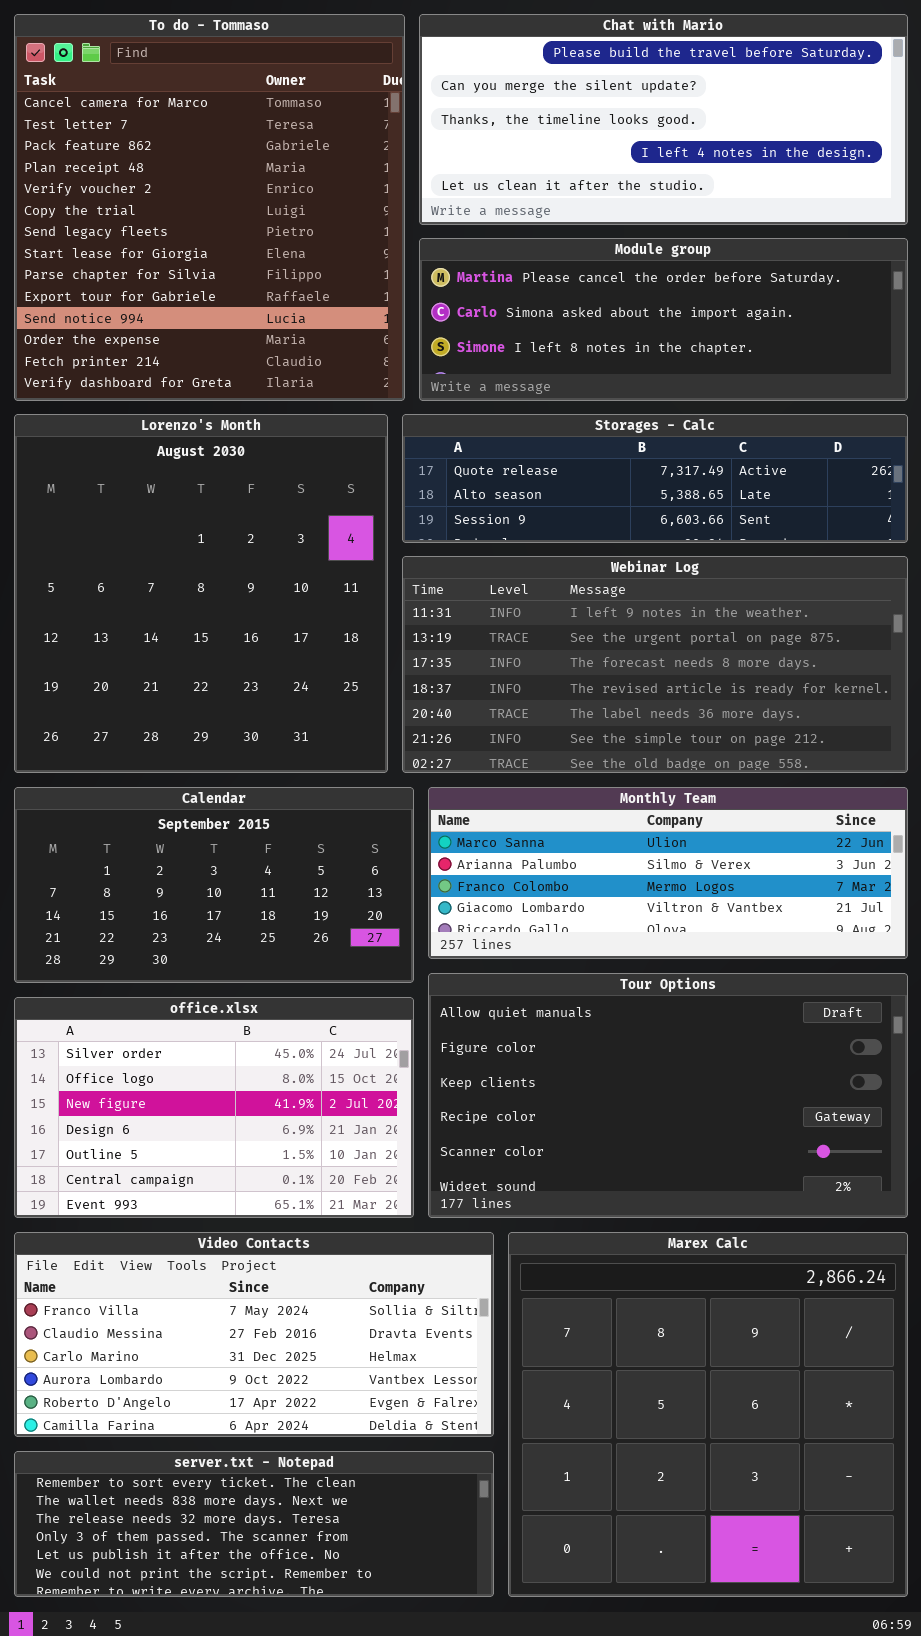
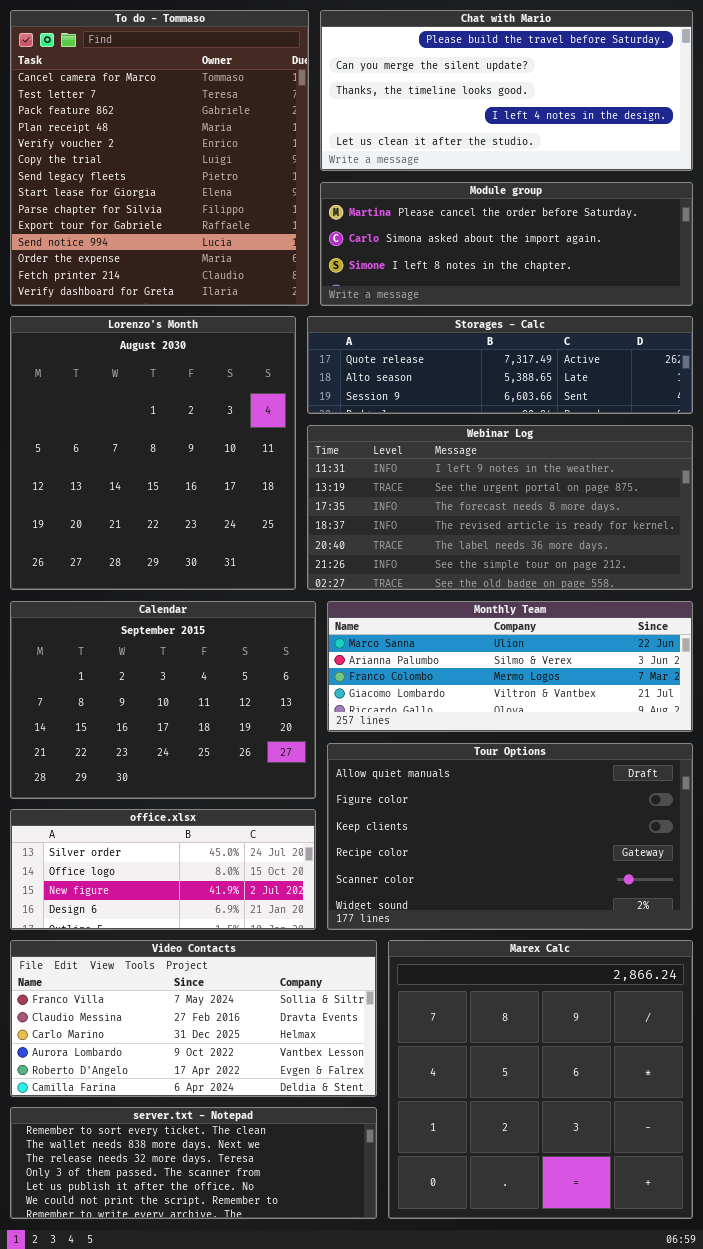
Calendar: [14,787,414,983] -> [10,601,316,799], resized
office.xlsx: [14,997,414,1218] -> [10,809,316,930], resized

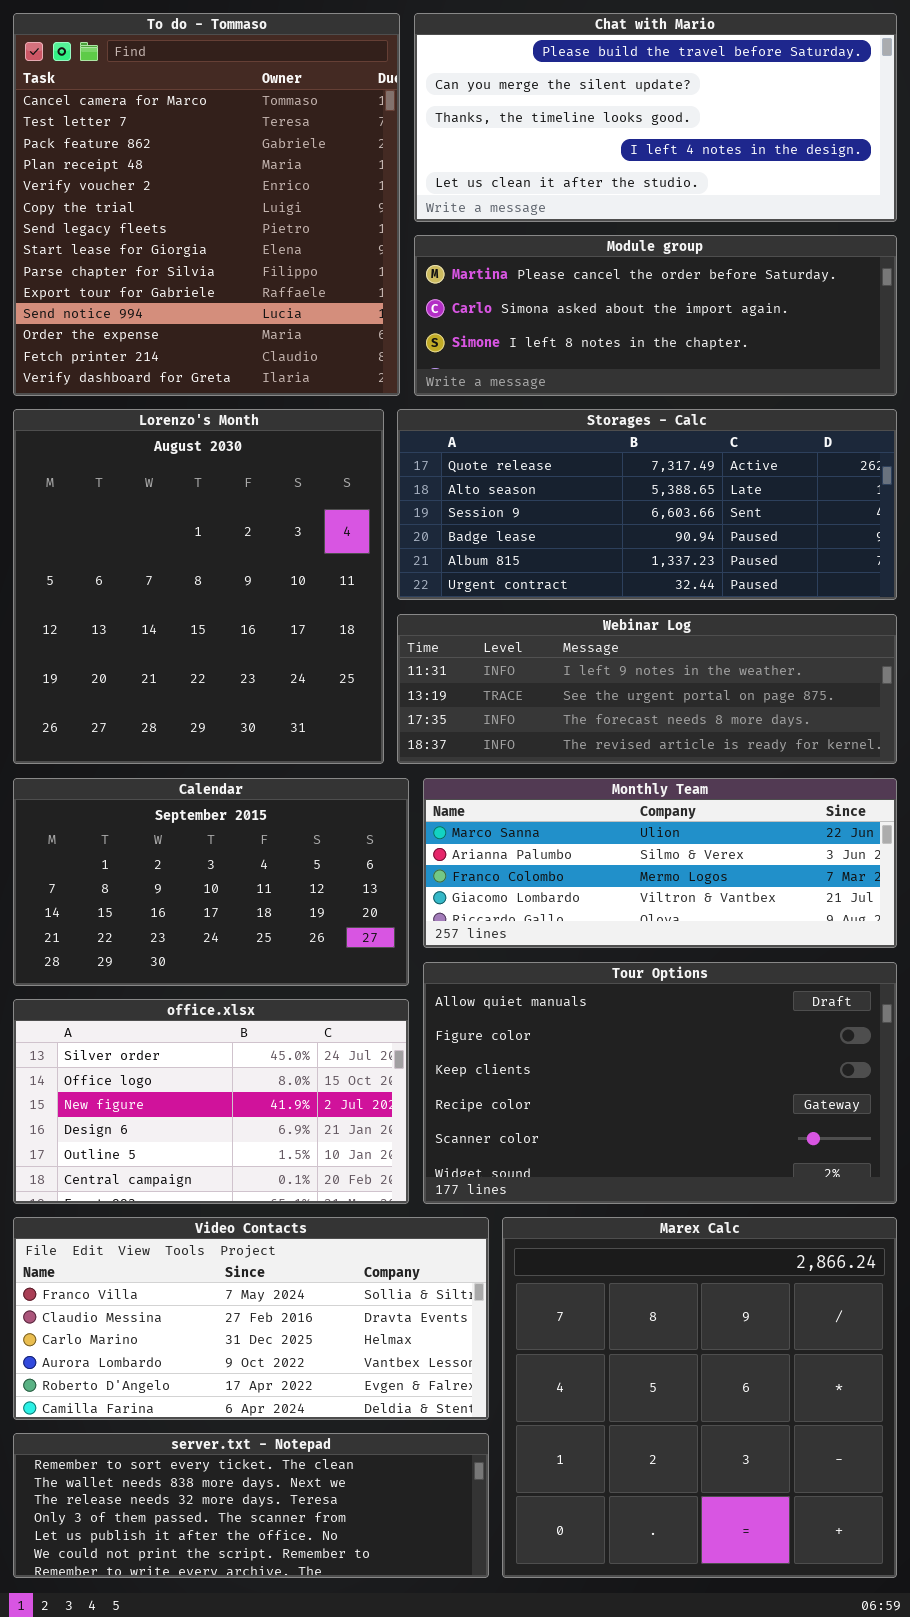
Storages - Calc: [307,316,693,414] -> [397,409,897,600], resized
Webinar Log: [307,425,693,590] -> [397,614,897,764], resized
Calendar: [10,601,316,799] -> [13,778,409,986], resized
office.xlsx: [10,809,316,930] -> [13,999,409,1204], resized

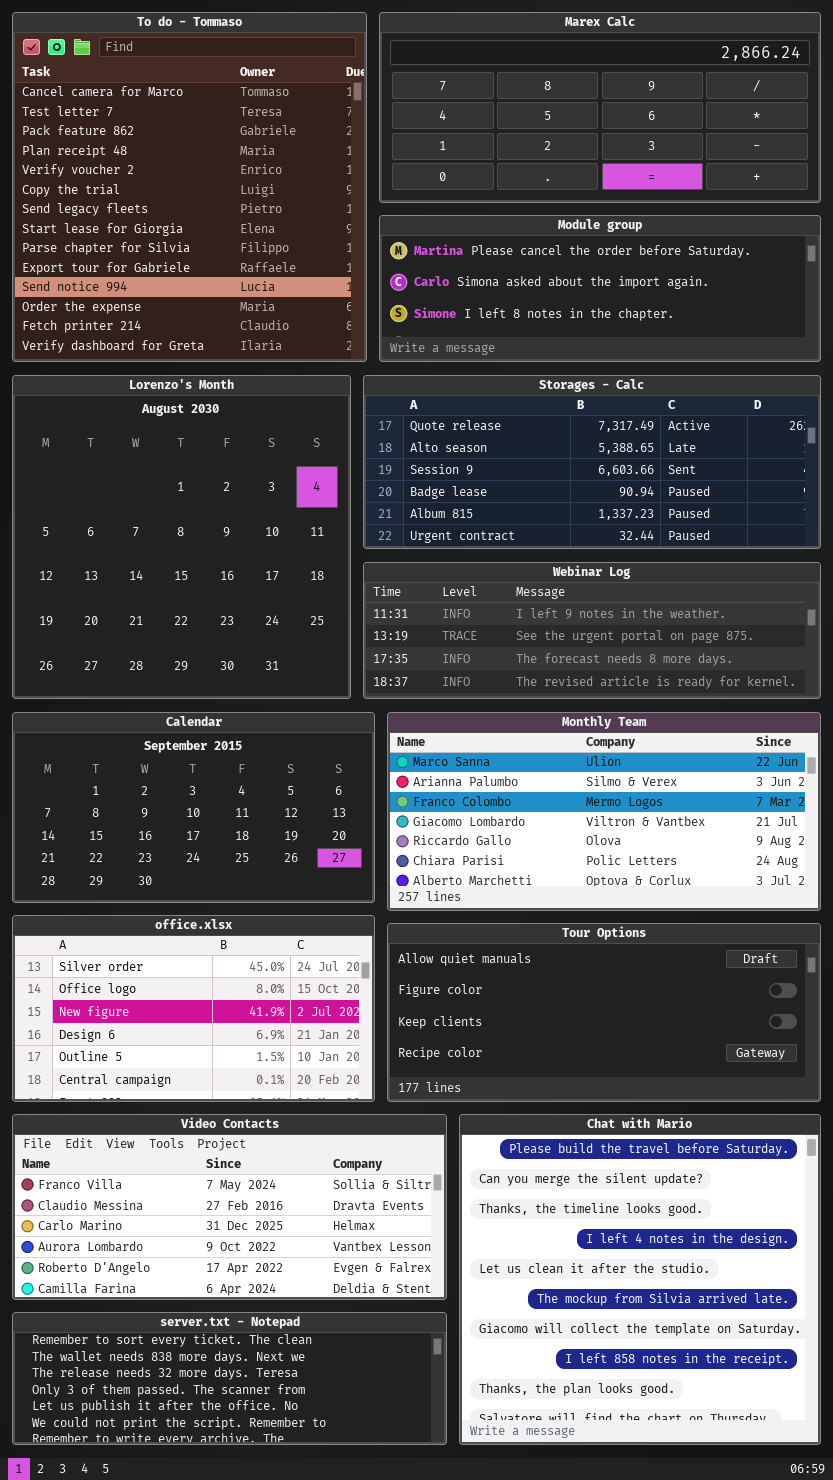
Chat with Mario: [414,13,897,222] -> [459,1114,821,1445], moved, resized
Monthly Team: [423,778,897,948] -> [387,712,821,911], resized
Tour Options: [423,962,897,1204] -> [387,923,821,1102], resized
Marex Calc: [502,1217,897,1578] -> [379,12,821,203], moved, resized

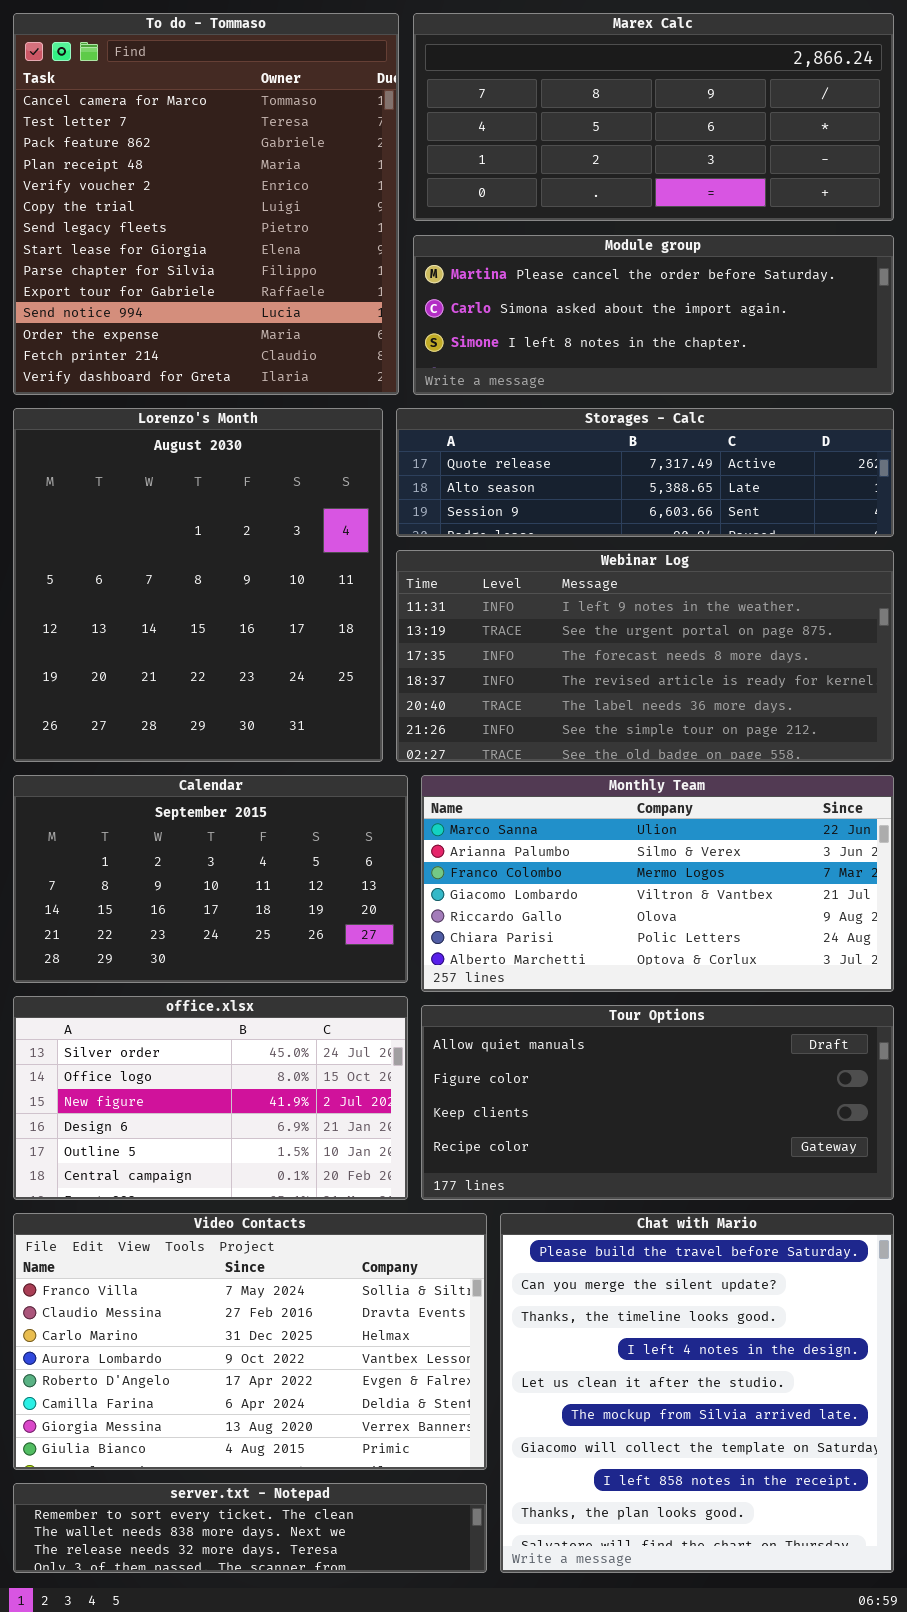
Storages - Calc: [363,375,821,549] -> [396,408,894,537], resized
Webinar Log: [363,562,821,699] -> [396,550,894,762], resized
Video Contacts: [12,1114,447,1300] -> [13,1213,487,1470], resized
server.txt - Notepad: [12,1312,447,1445] -> [13,1483,487,1573], resized

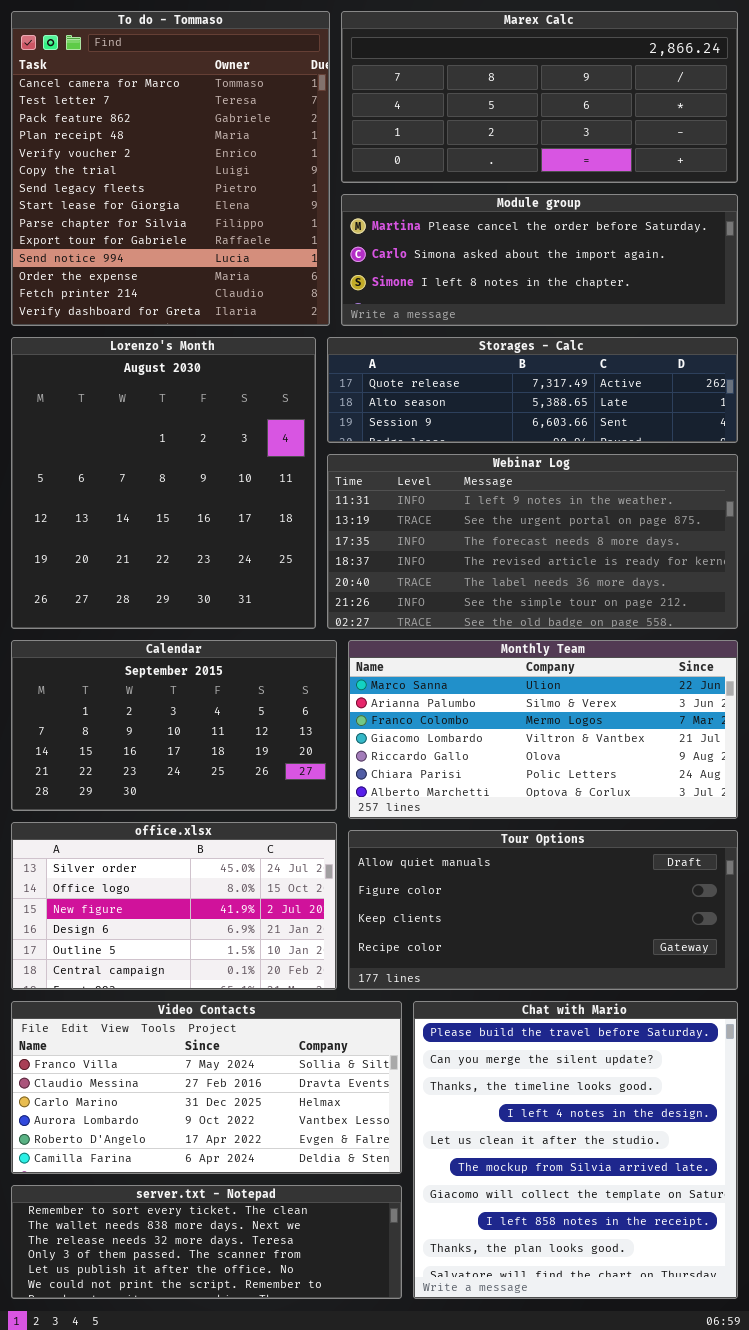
Video Contacts: [13,1213,487,1470] -> [11,1001,402,1174], resized
server.txt - Notepad: [13,1483,487,1573] -> [11,1185,402,1299], resized

